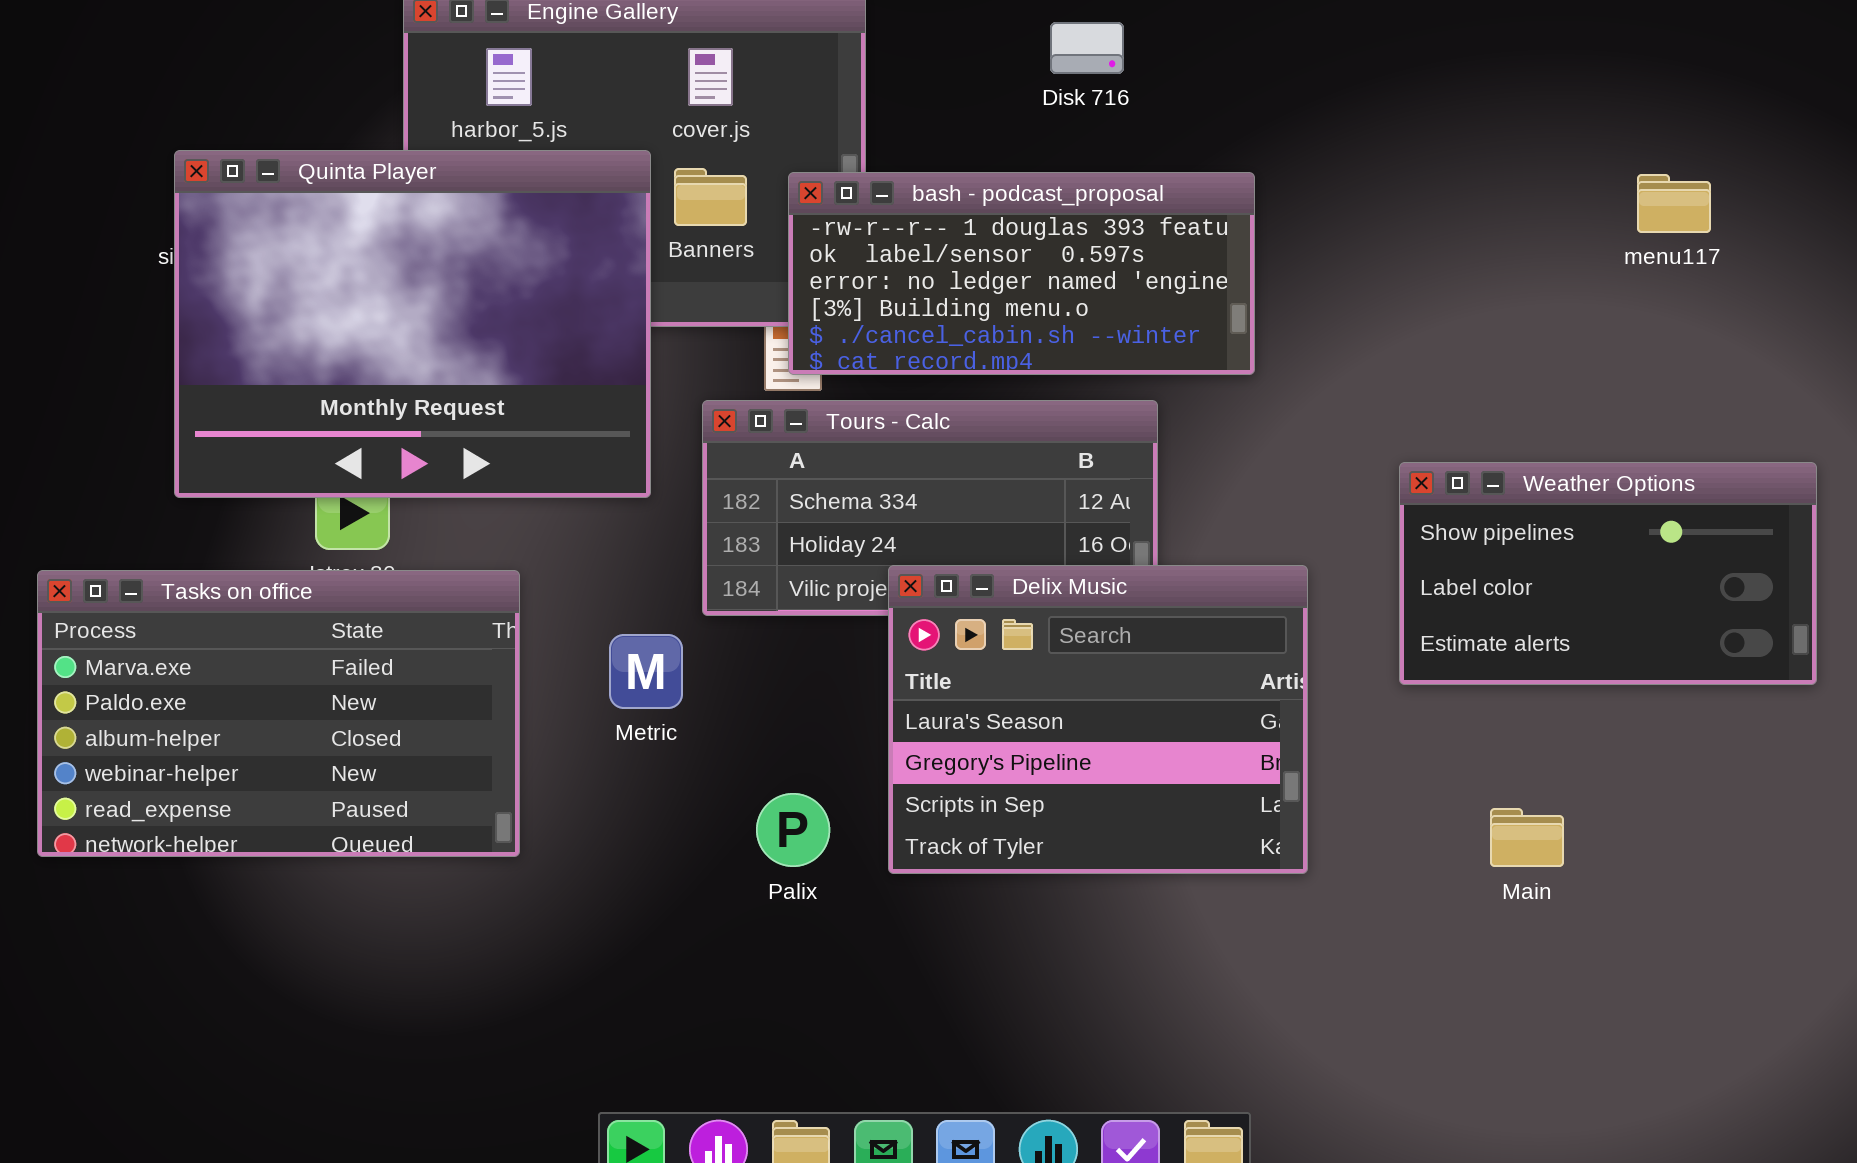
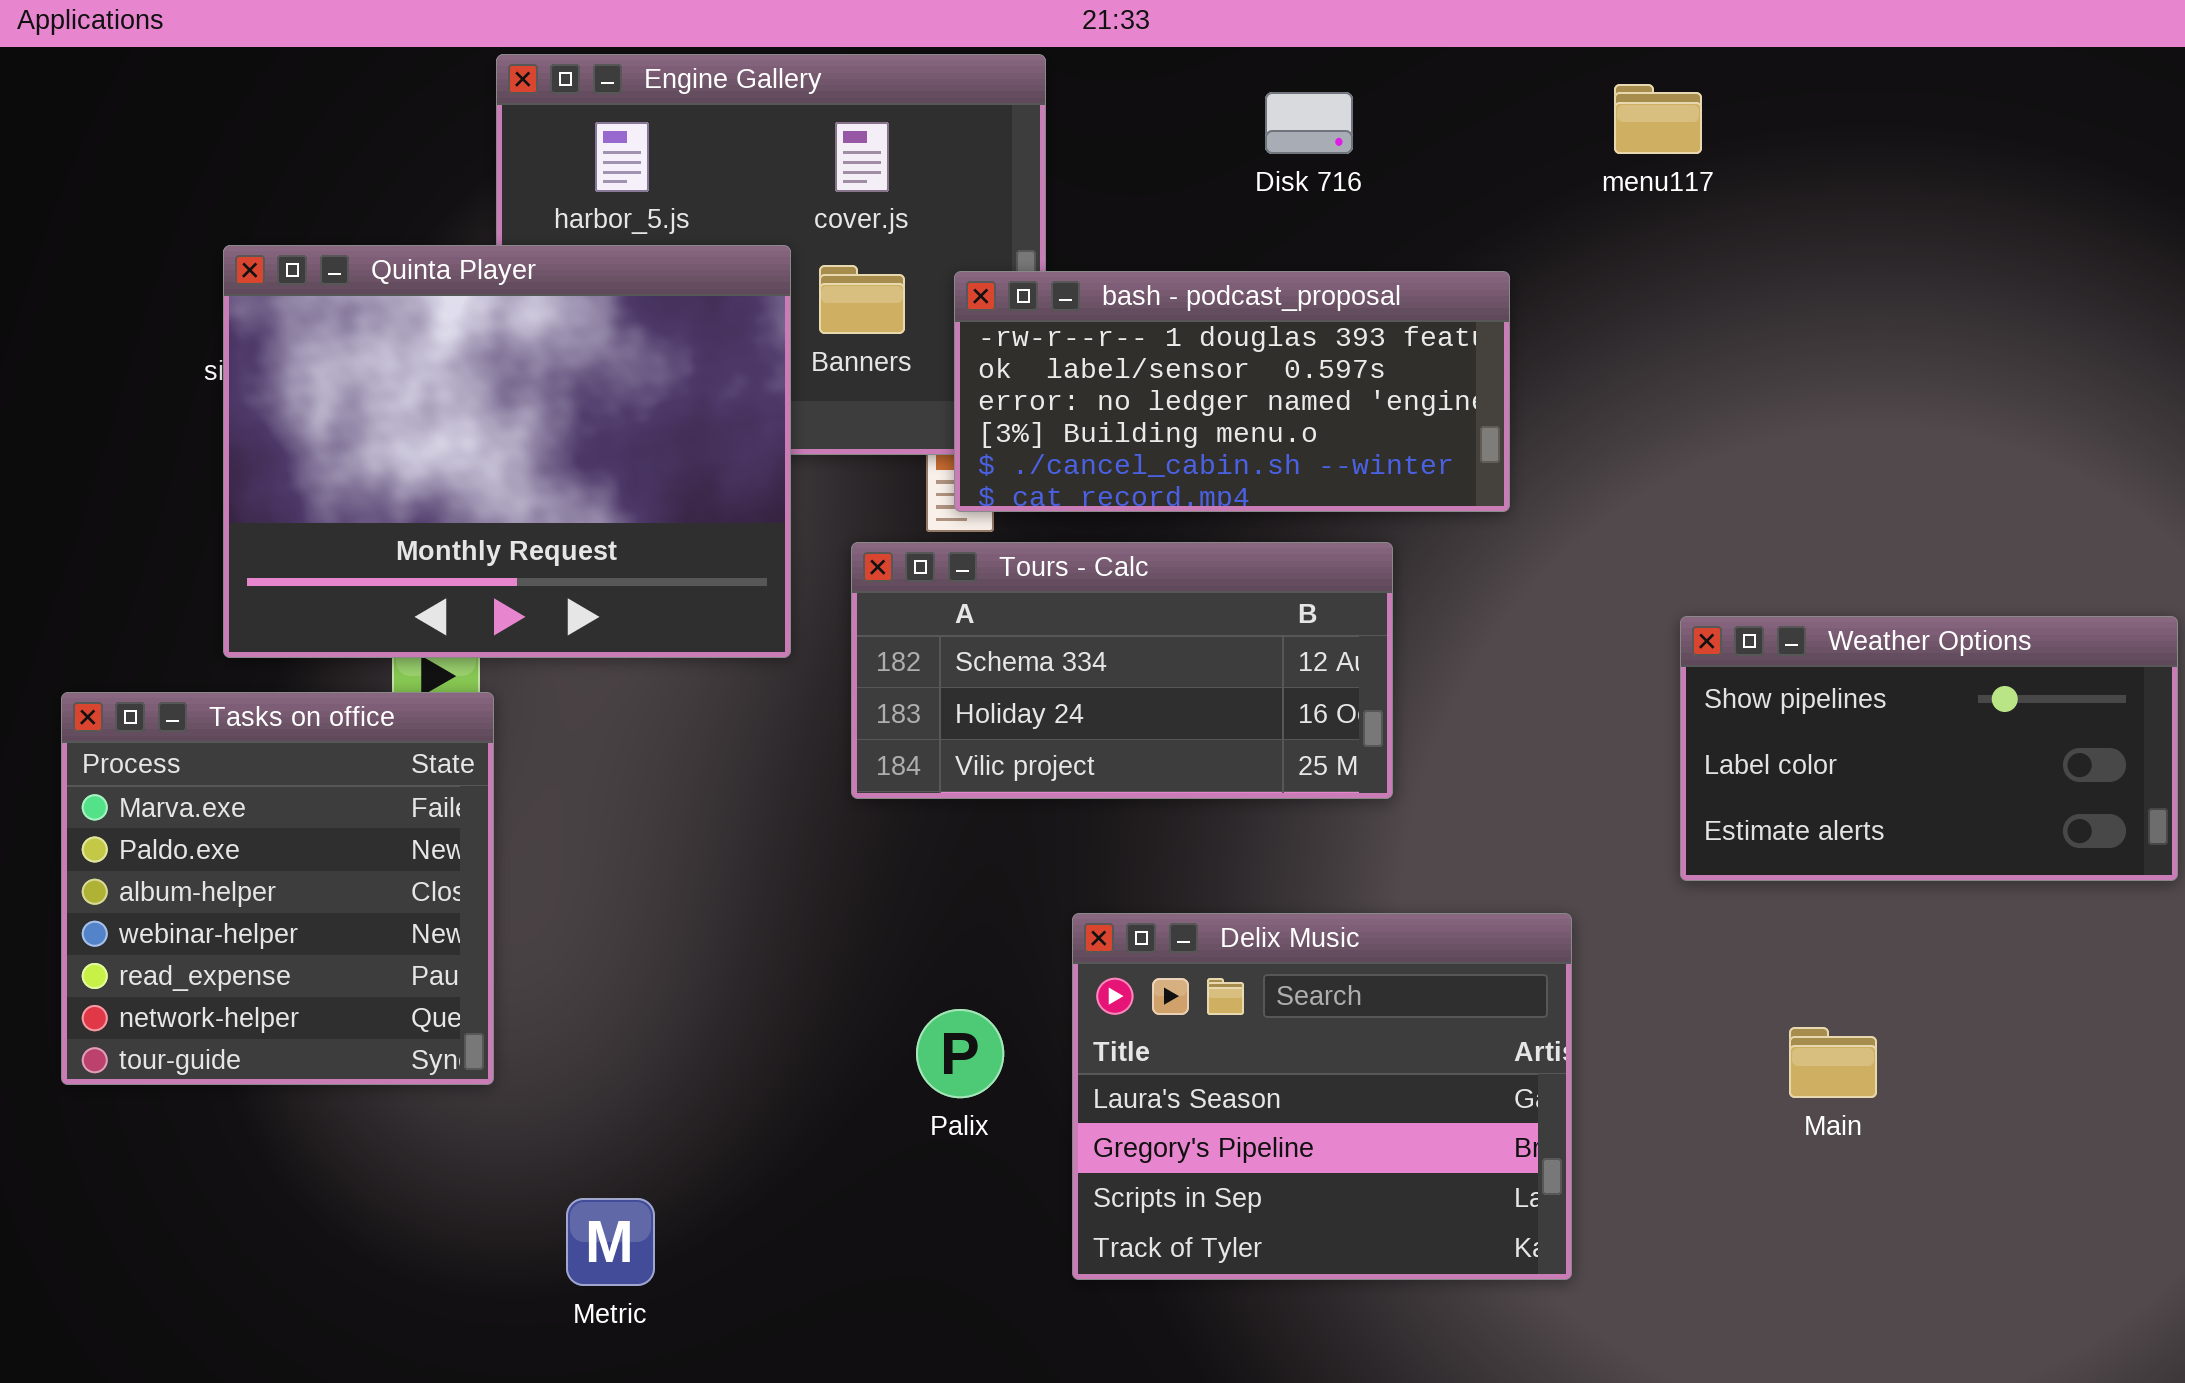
menu117: [1637,174,1711,233] -> [1614,84,1702,154], moved
Delix Music: [888,565,1308,874] -> [1072,913,1572,1280], moved
Tasks on office: [37,570,520,857] -> [61,692,494,1085], resized
Metric: [609,634,683,709] -> [566,1198,655,1286], moved

